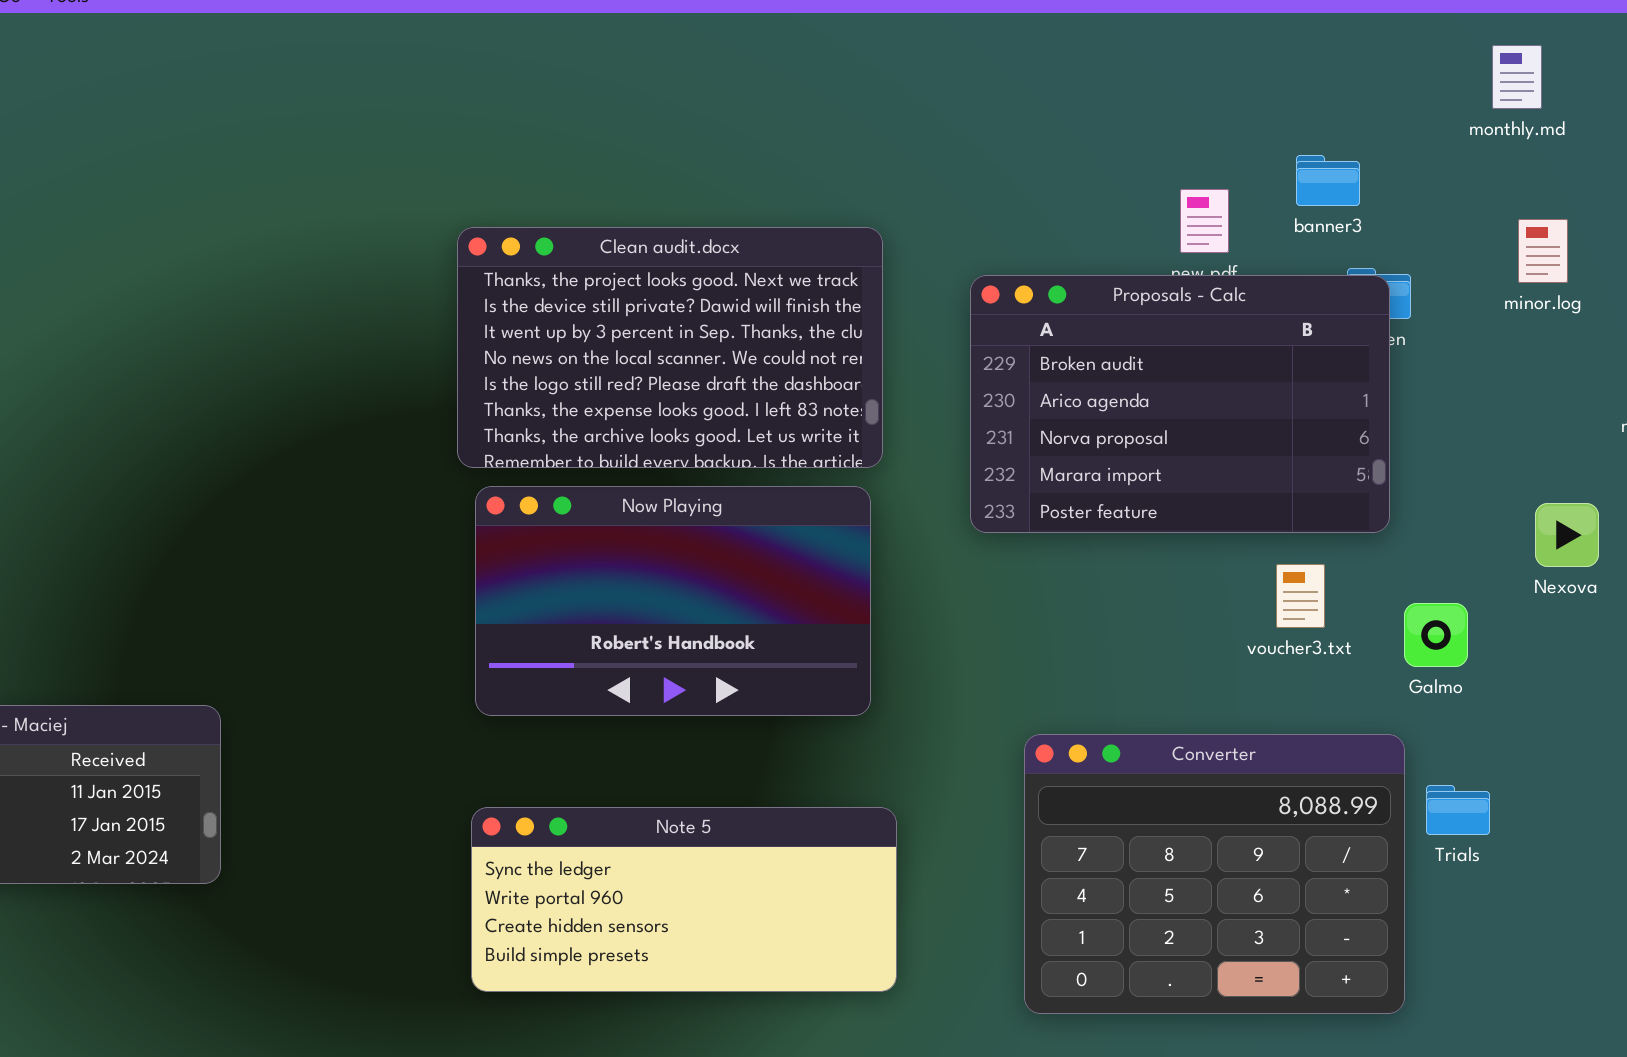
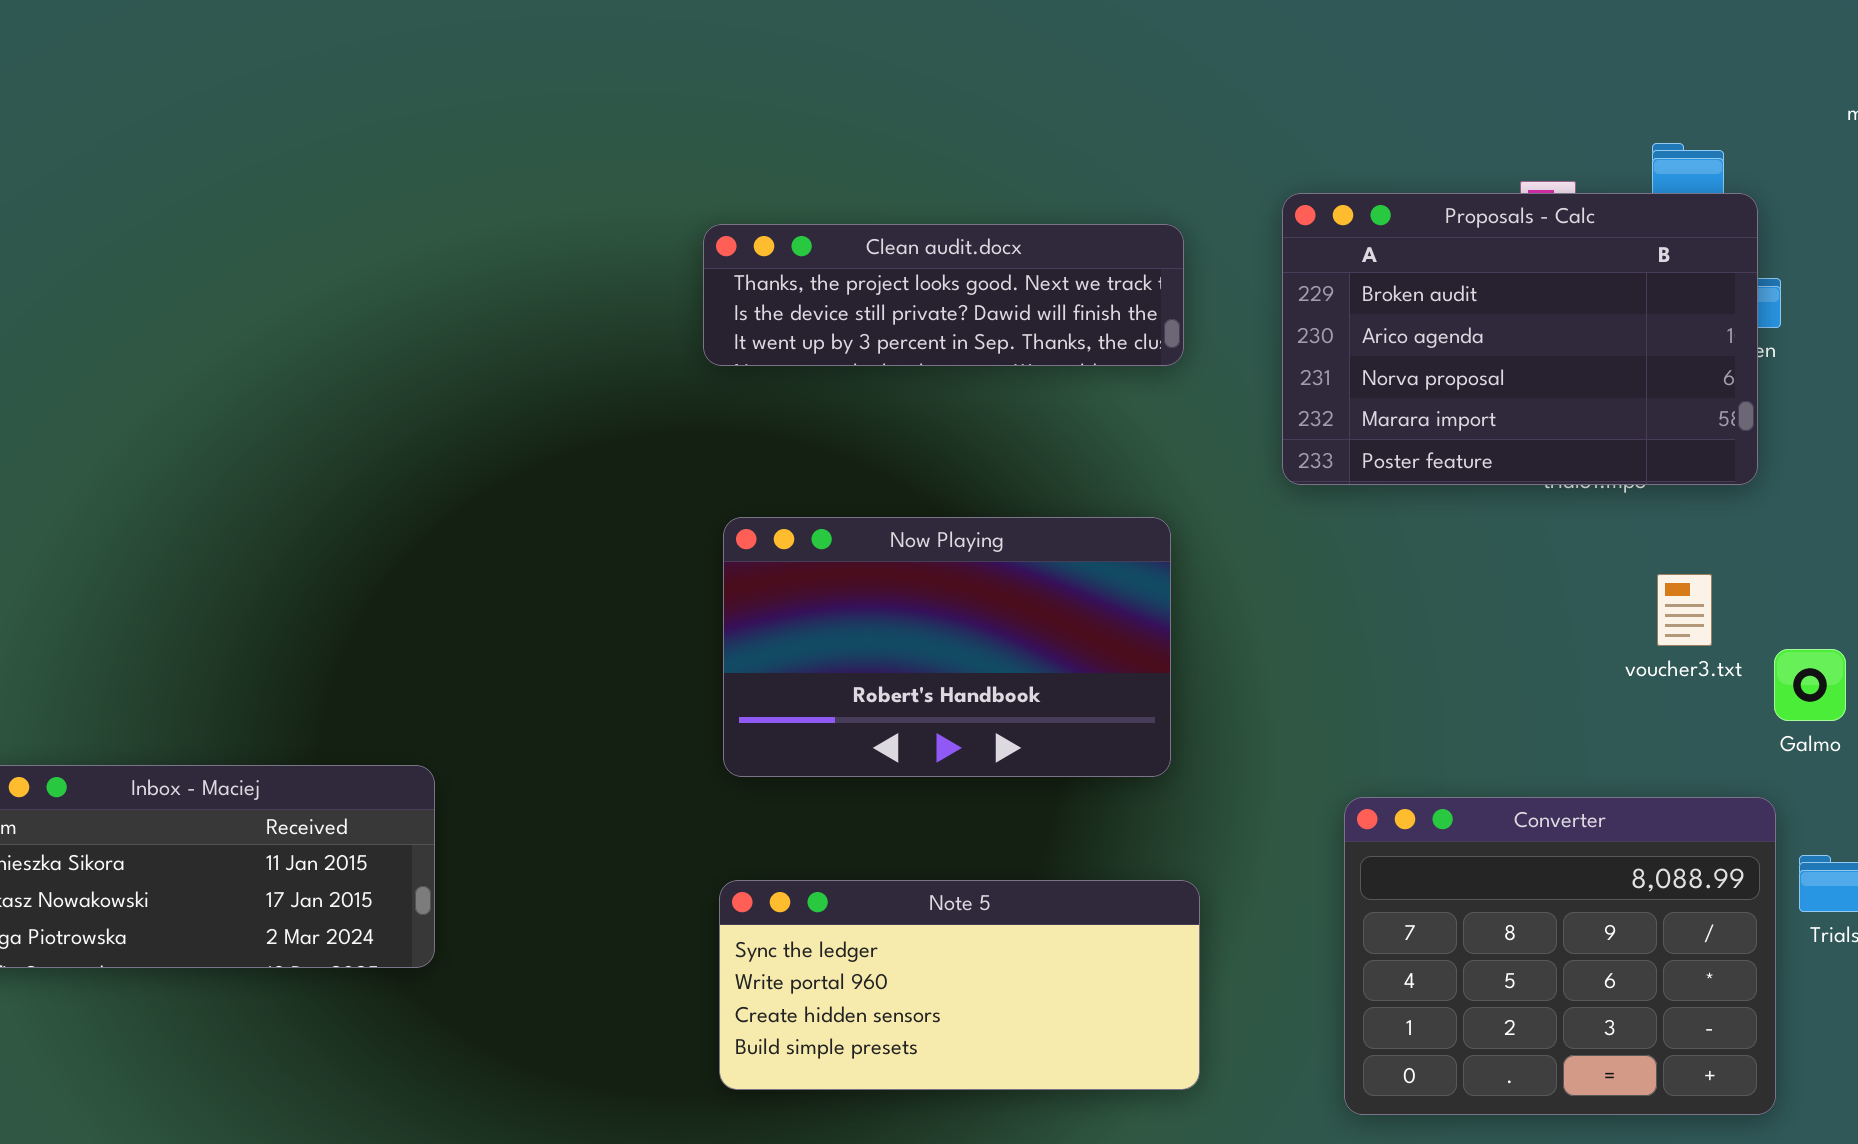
Clean audit.docx: [457,227,883,468] -> [703,224,1184,366], resized
Proposals - Calc: [970,275,1390,533] -> [1282,193,1758,485], moved
voucher3.txt: [1276,564,1325,628] -> [1657,574,1712,646], moved

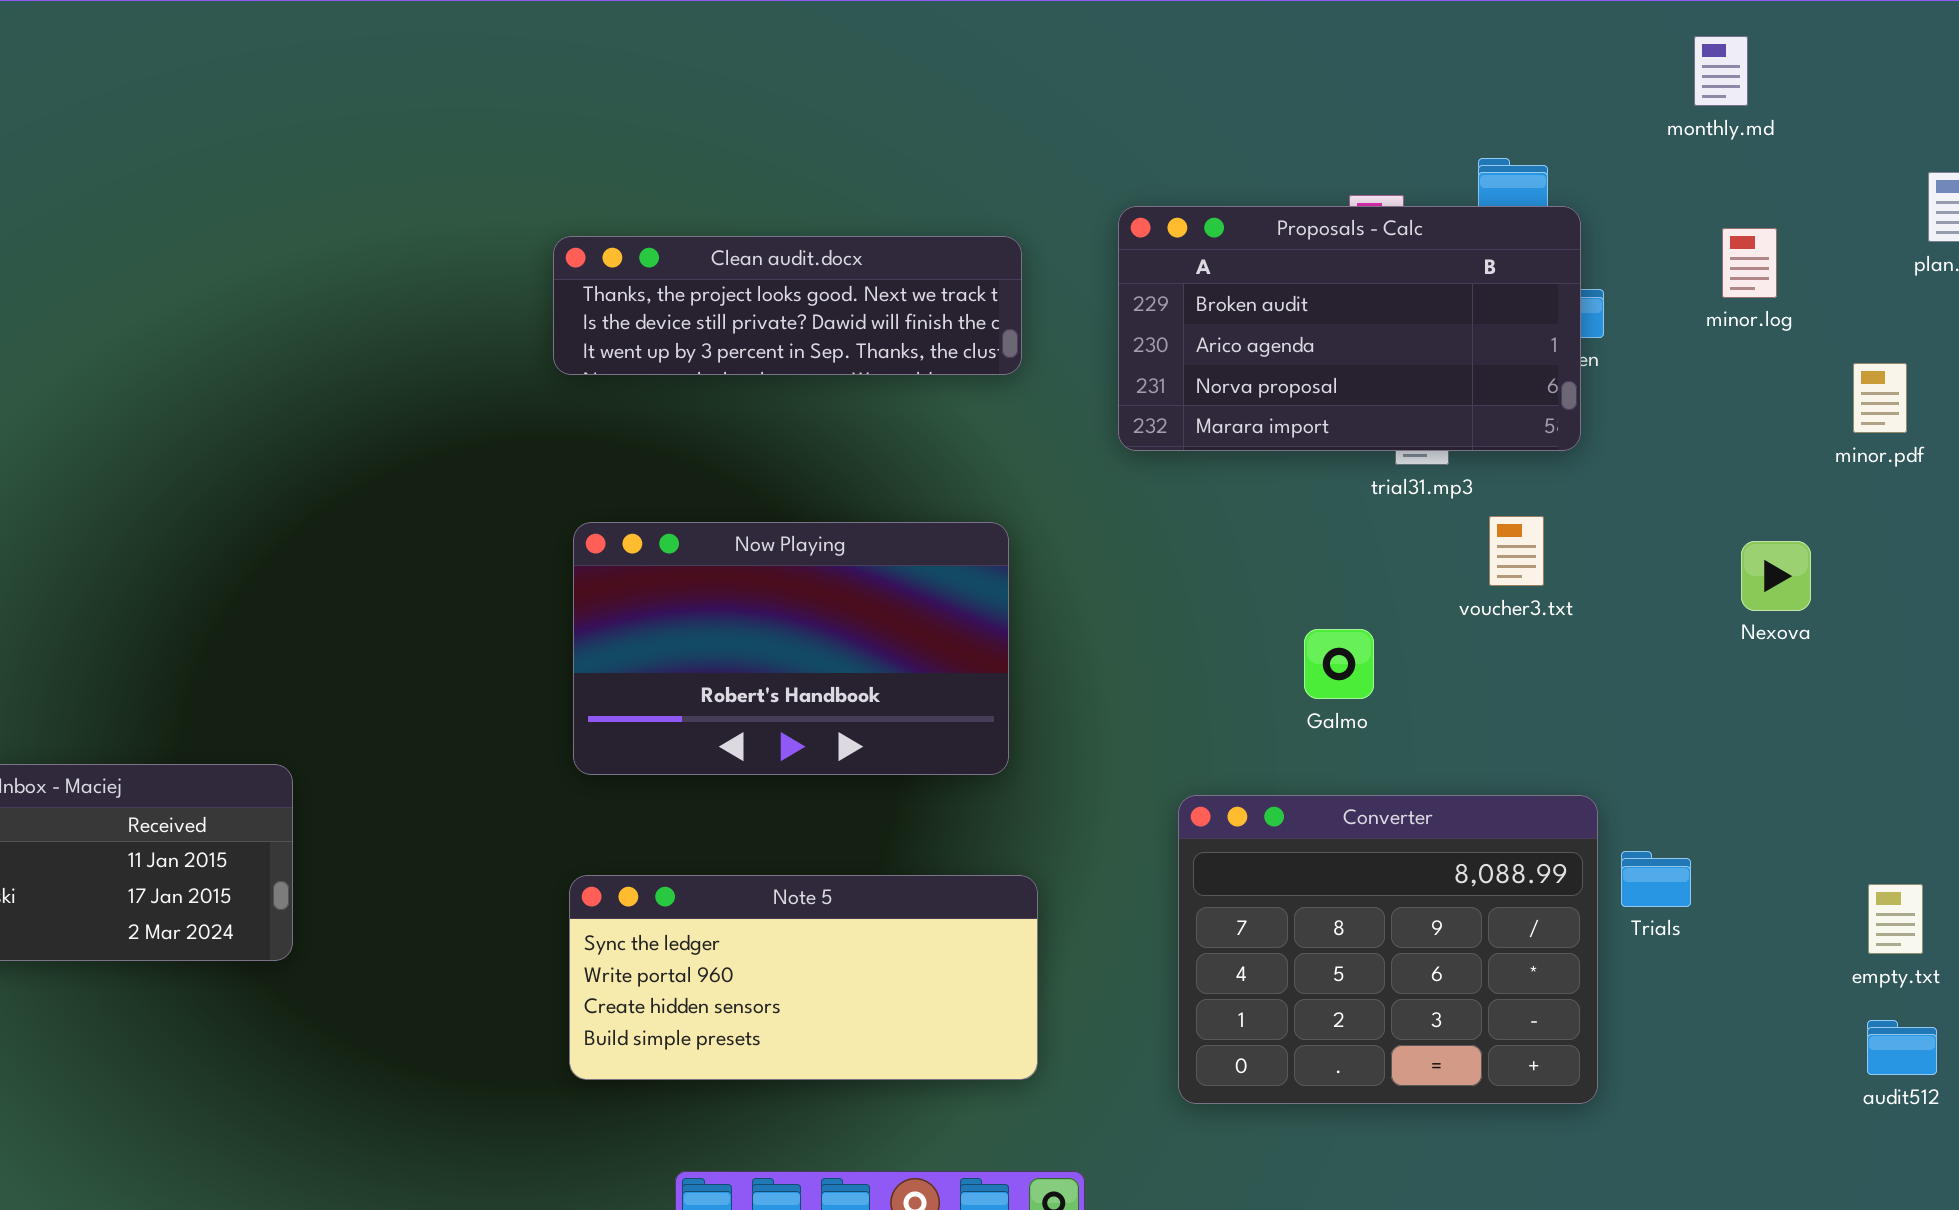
Proposals - Calc: [1282,193,1758,485] -> [1118,206,1581,451], resized
voucher3.txt: [1657,574,1712,646] -> [1489,516,1544,586], moved
Galmo: [1774,649,1846,721] -> [1304,629,1374,699], moved

